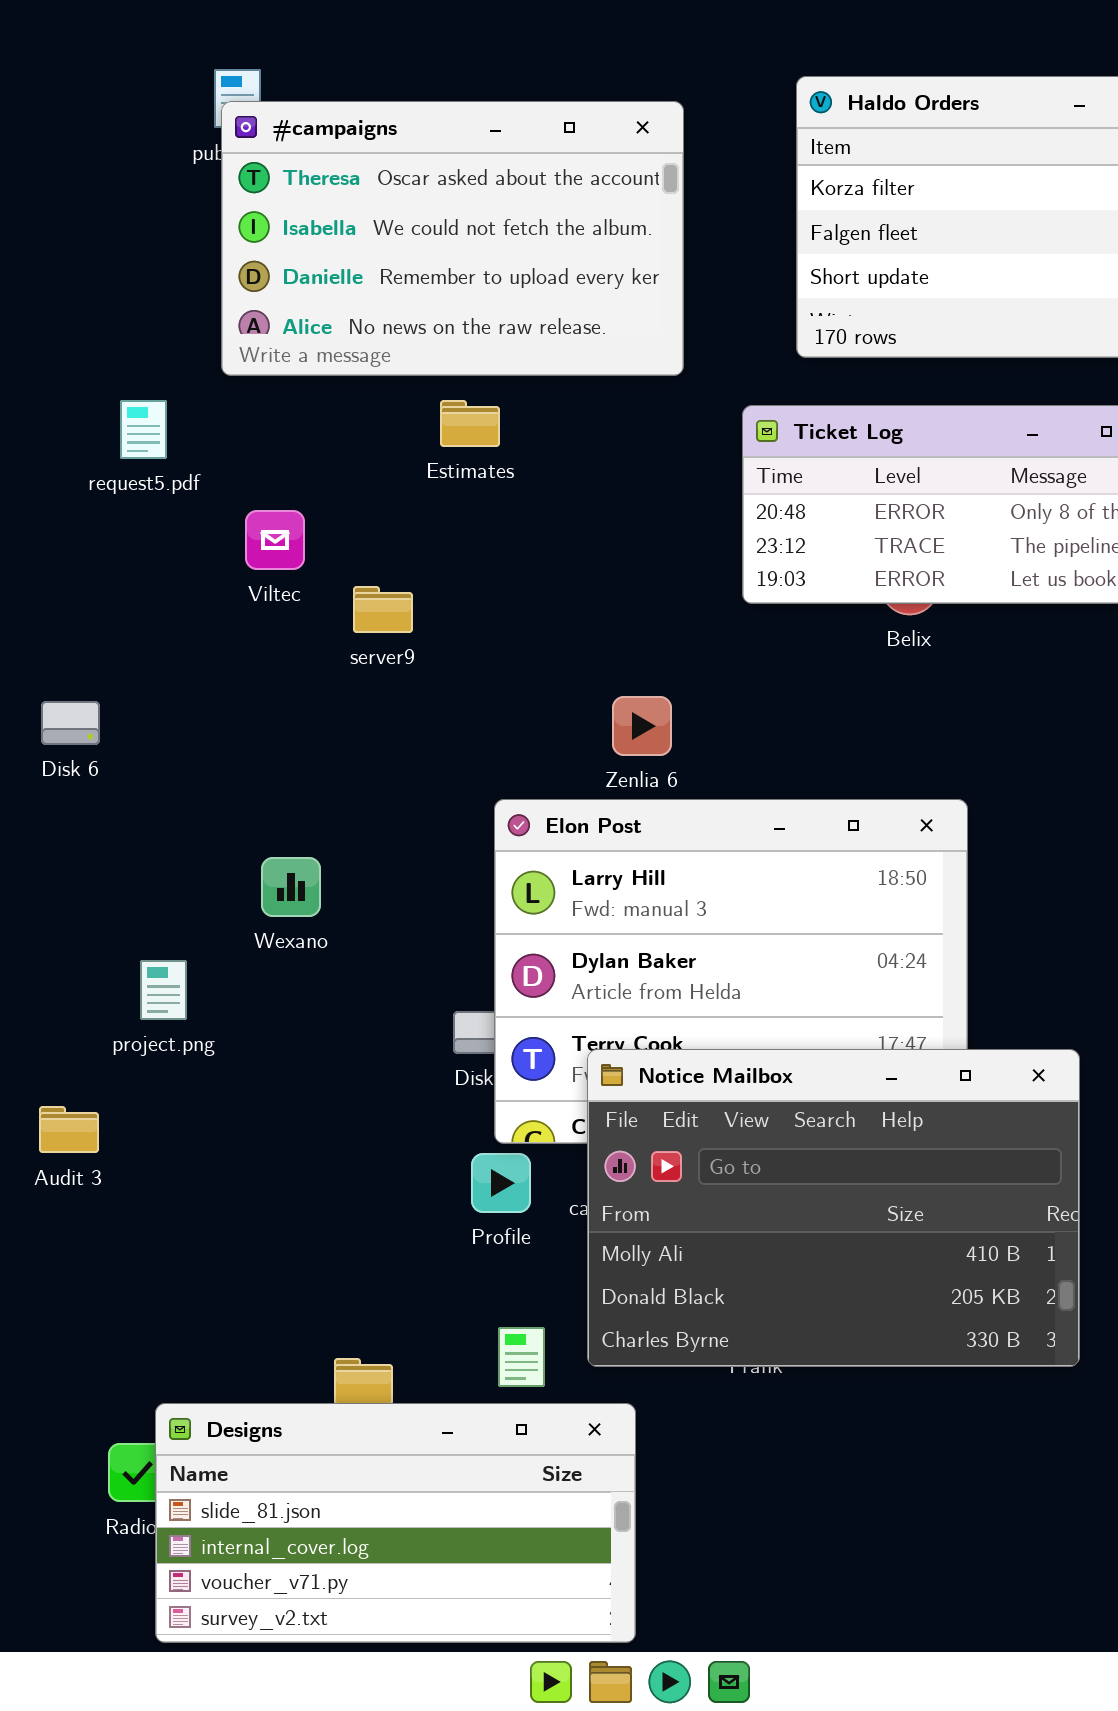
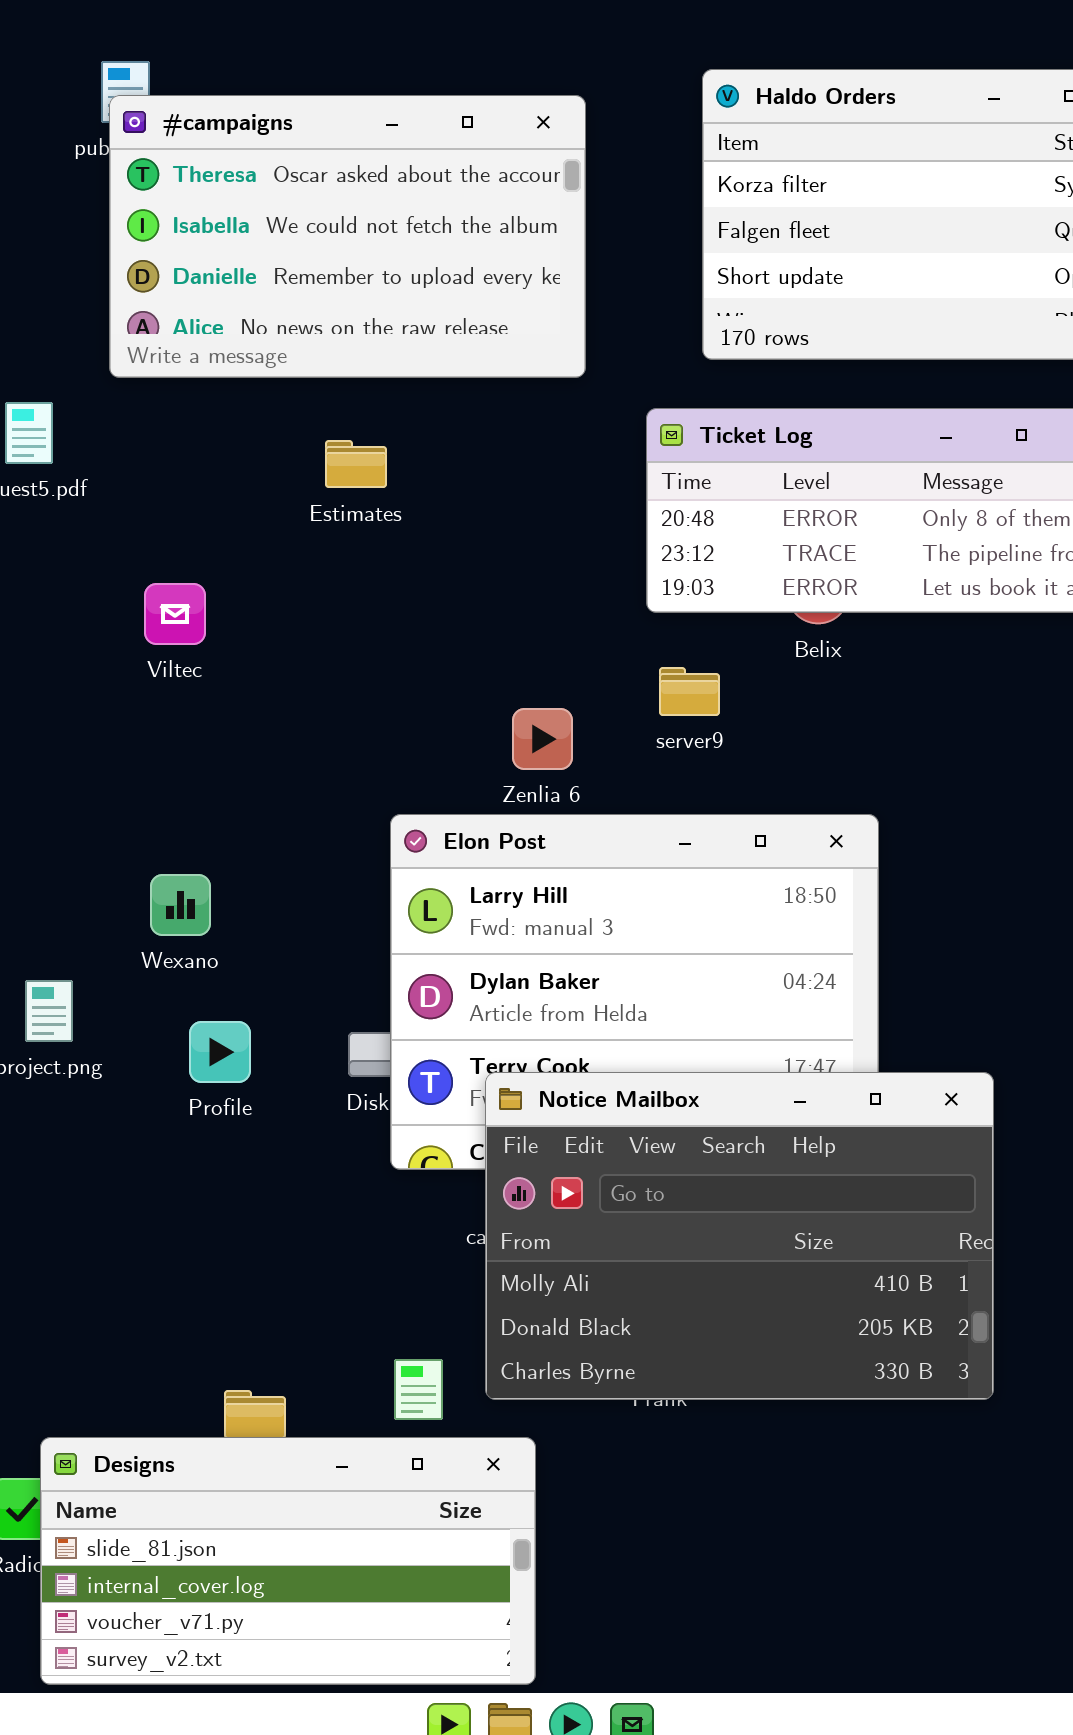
Estimates: [440,400,500,447] -> [325,440,387,488], moved
Viltec: [245,510,305,570] -> [144,583,206,645], moved
server9: [353,586,413,633] -> [659,667,720,716], moved
Profile: [471,1153,531,1213] -> [189,1021,251,1083], moved

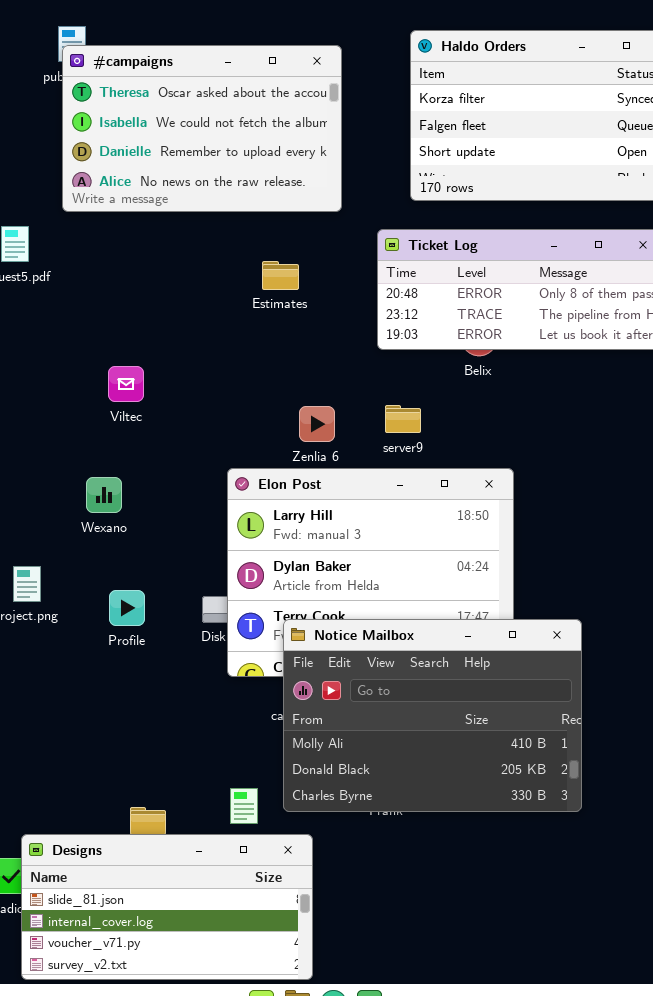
Estimates: [325,440,387,488] -> [262,261,299,290], moved
Viltec: [144,583,206,645] -> [108,366,144,402], moved
server9: [659,667,720,716] -> [385,405,421,433], moved
Wexano: [150,874,211,936] -> [86,477,122,513], moved

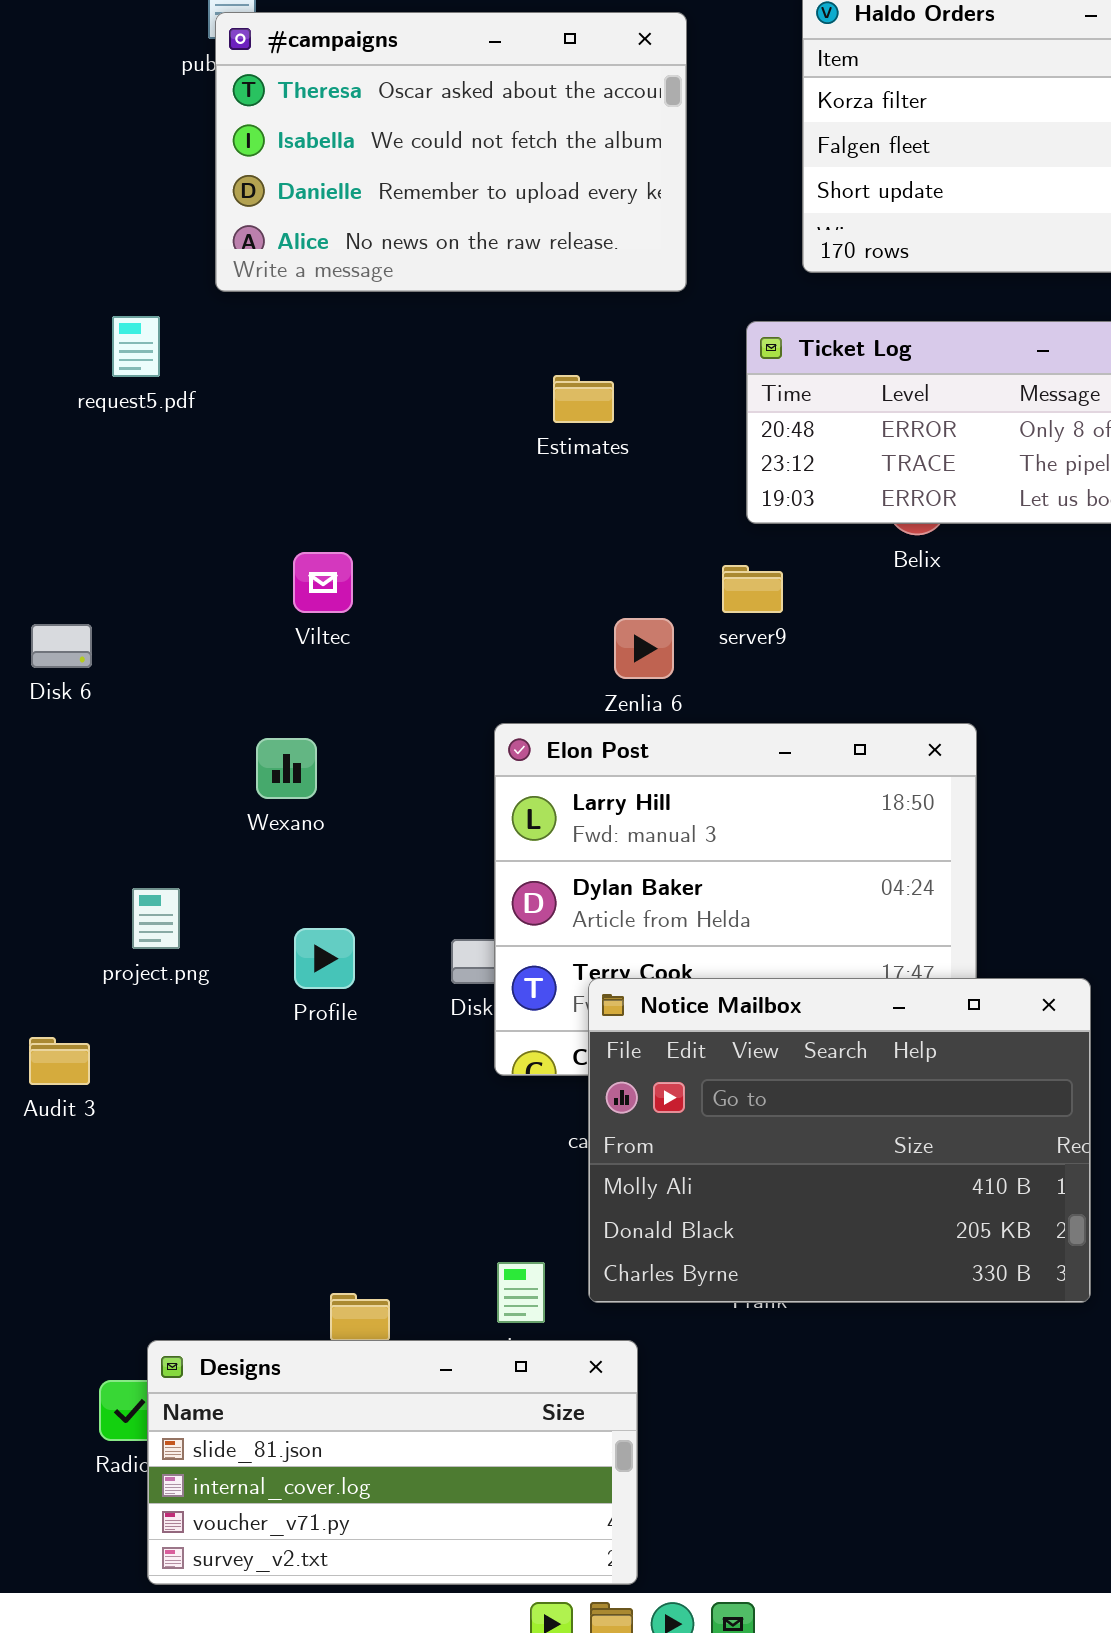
server9: [385,405,421,433] -> [722,565,783,613], moved

